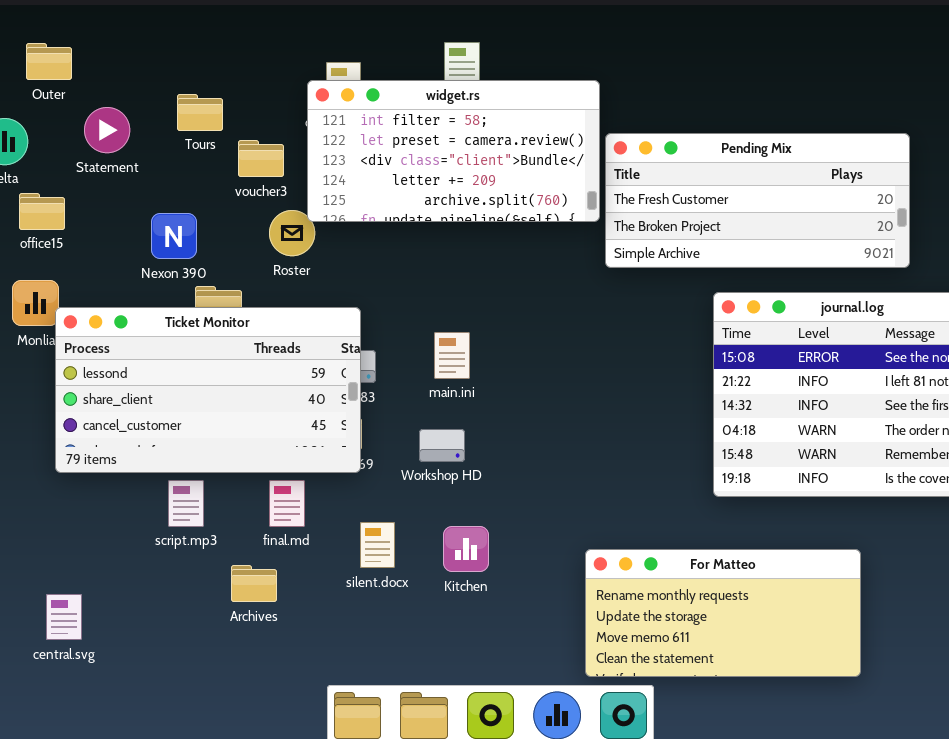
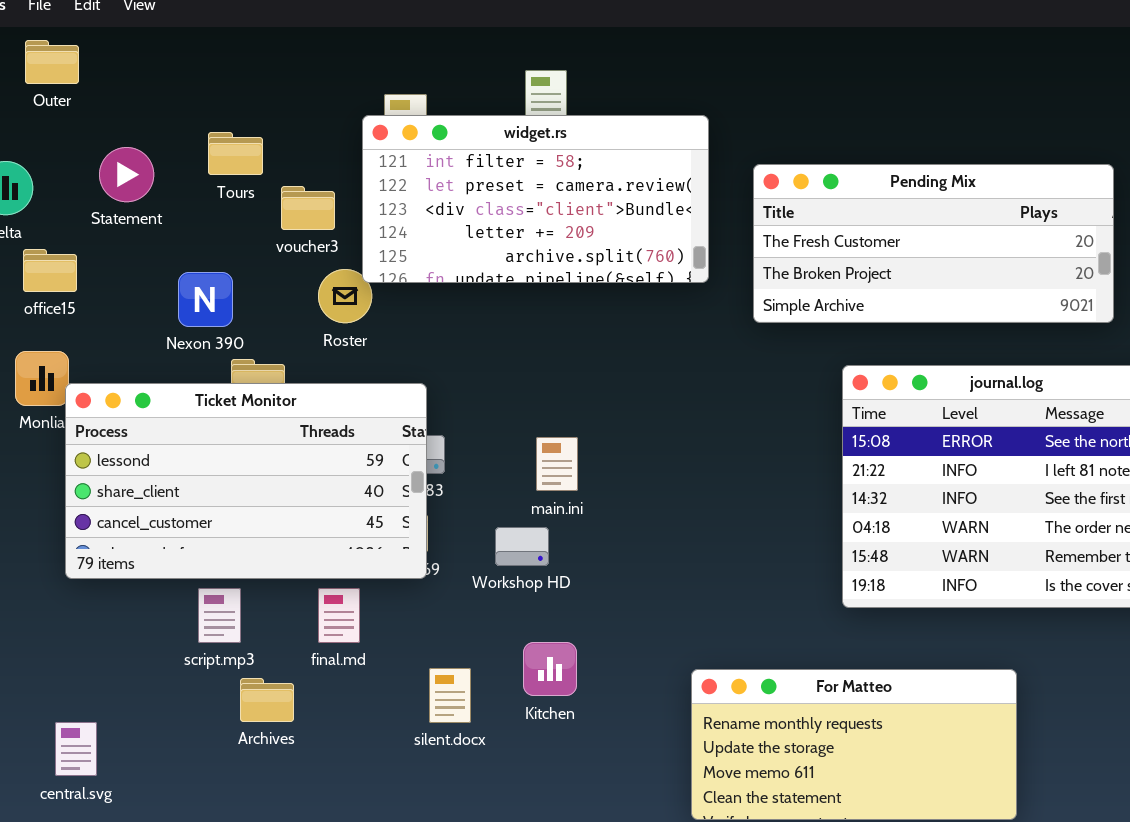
Outer: [26,43,72,80] -> [25,40,79,84], moved
Pending Mix: [605,133,910,268] -> [753,164,1114,323], moved
main.ini: [434,332,470,379] -> [536,437,578,491], moved
silent.docx: [360,522,395,568] -> [429,668,471,723], moved
Archives: [231,565,277,602] -> [240,678,294,722], moved

